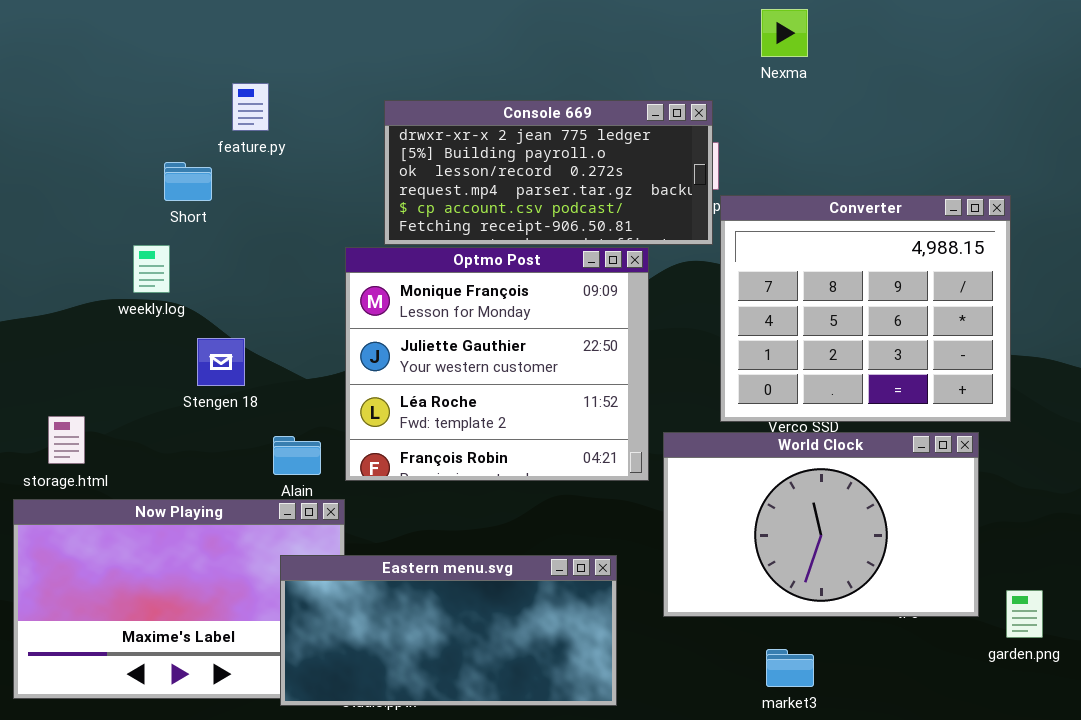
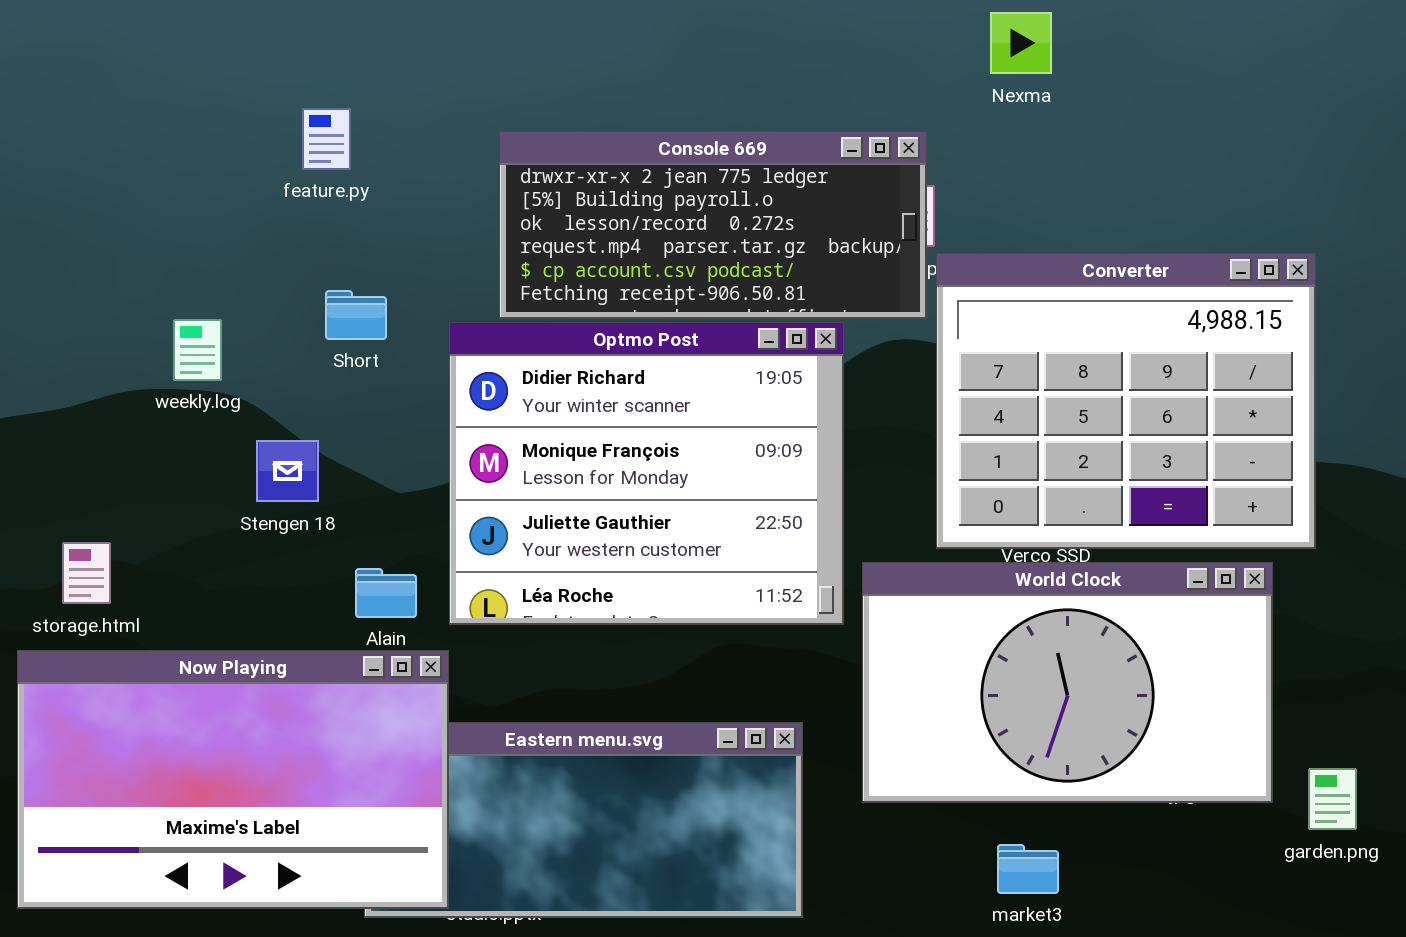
Short: [164,162,212,201] -> [325,290,387,340], moved
Optmo Post: [345,247,649,481] -> [449,322,844,625], scrolled up 1 row
Now Playing: [13,499,345,699] -> [17,650,449,909], raised

